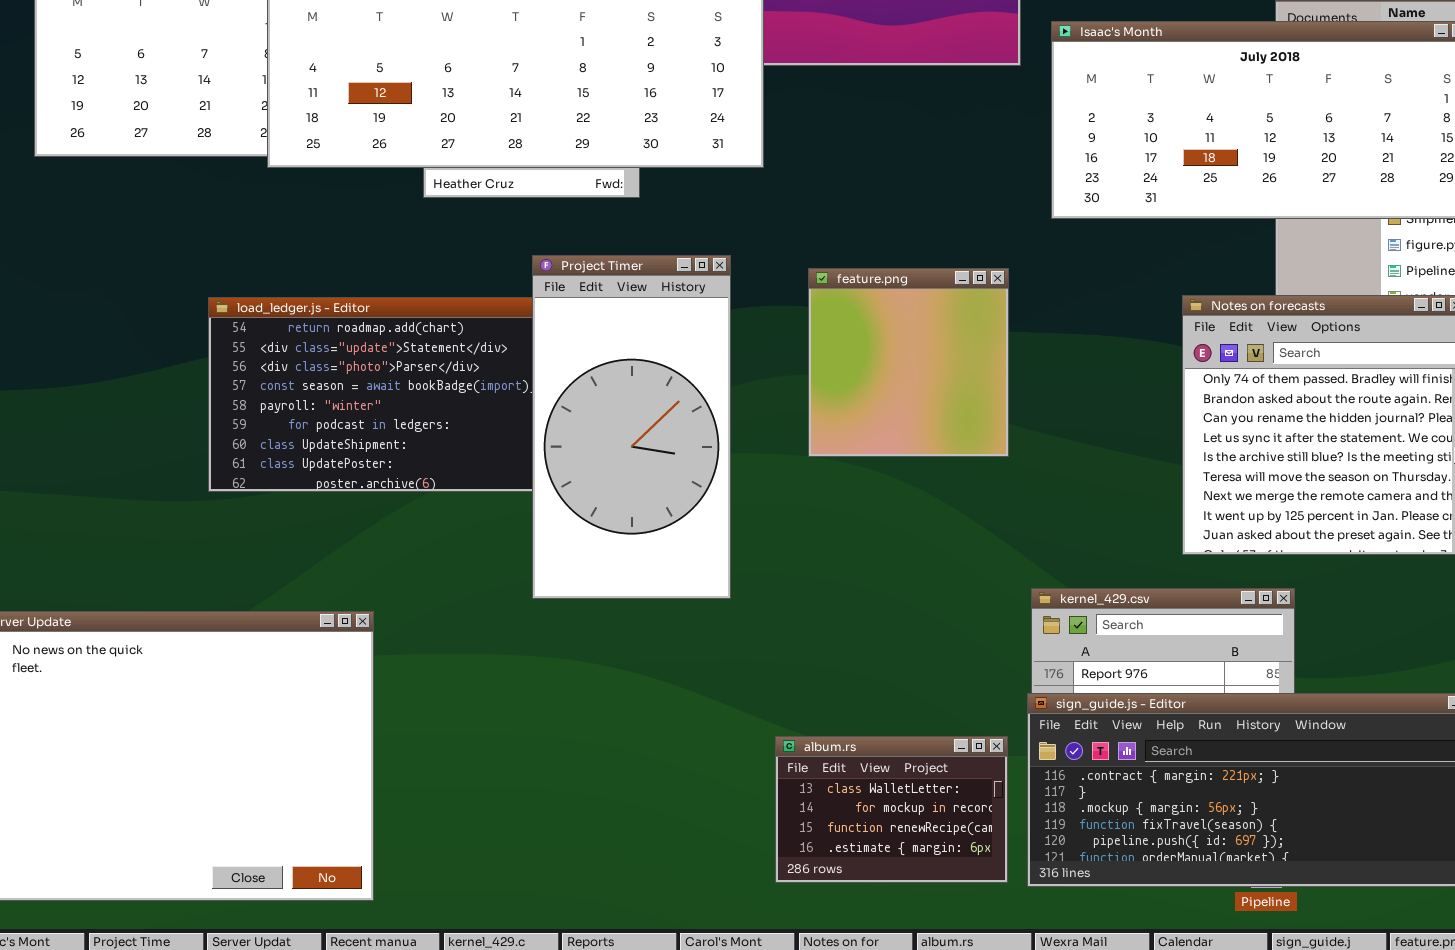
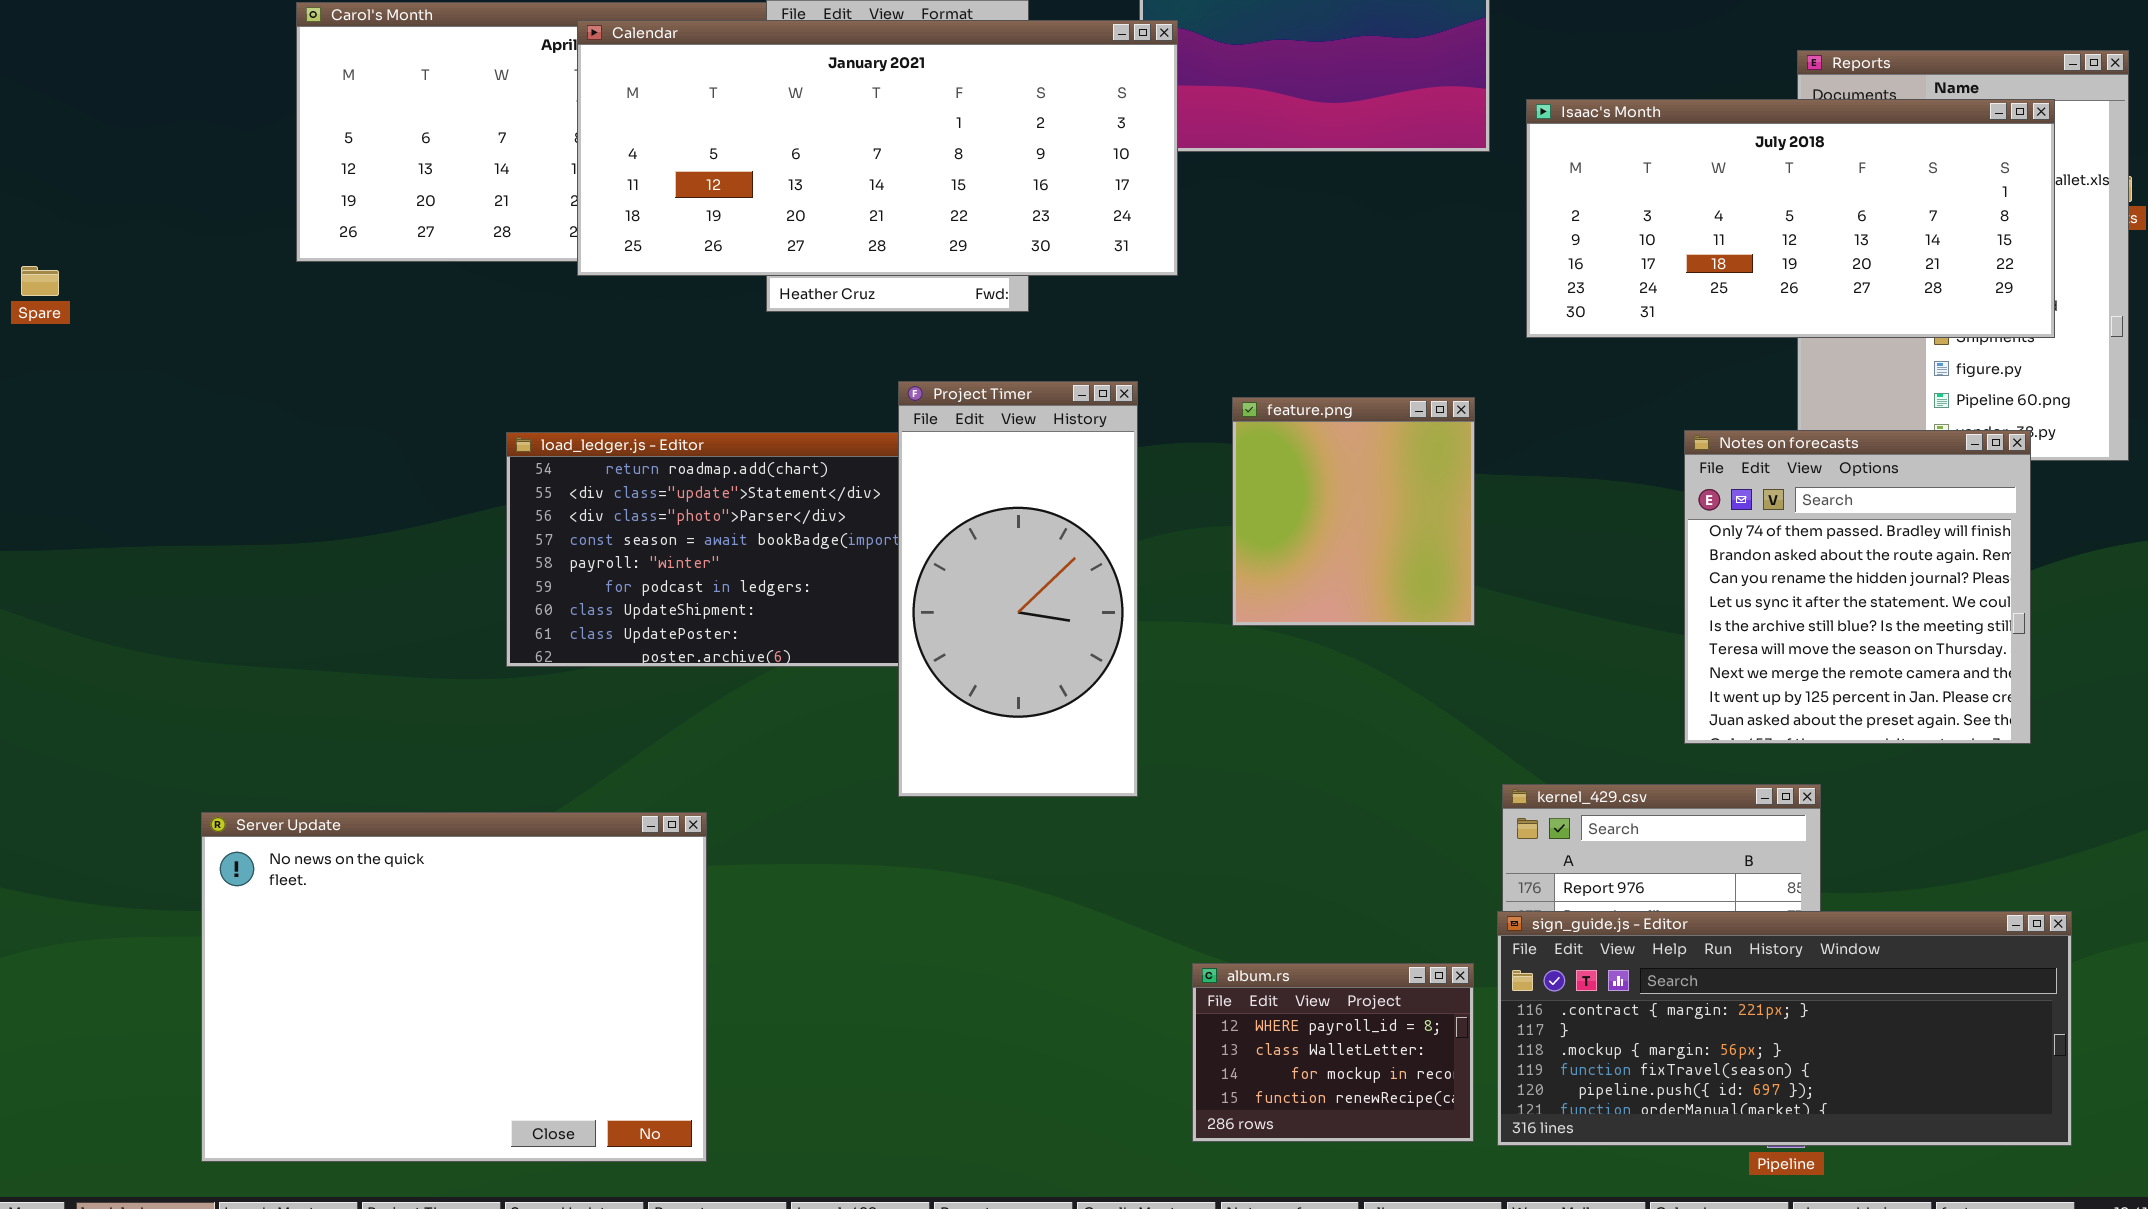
album.rs: [775,736,1008,883] -> [1192,963,1474,1142], scrolled up 1 row

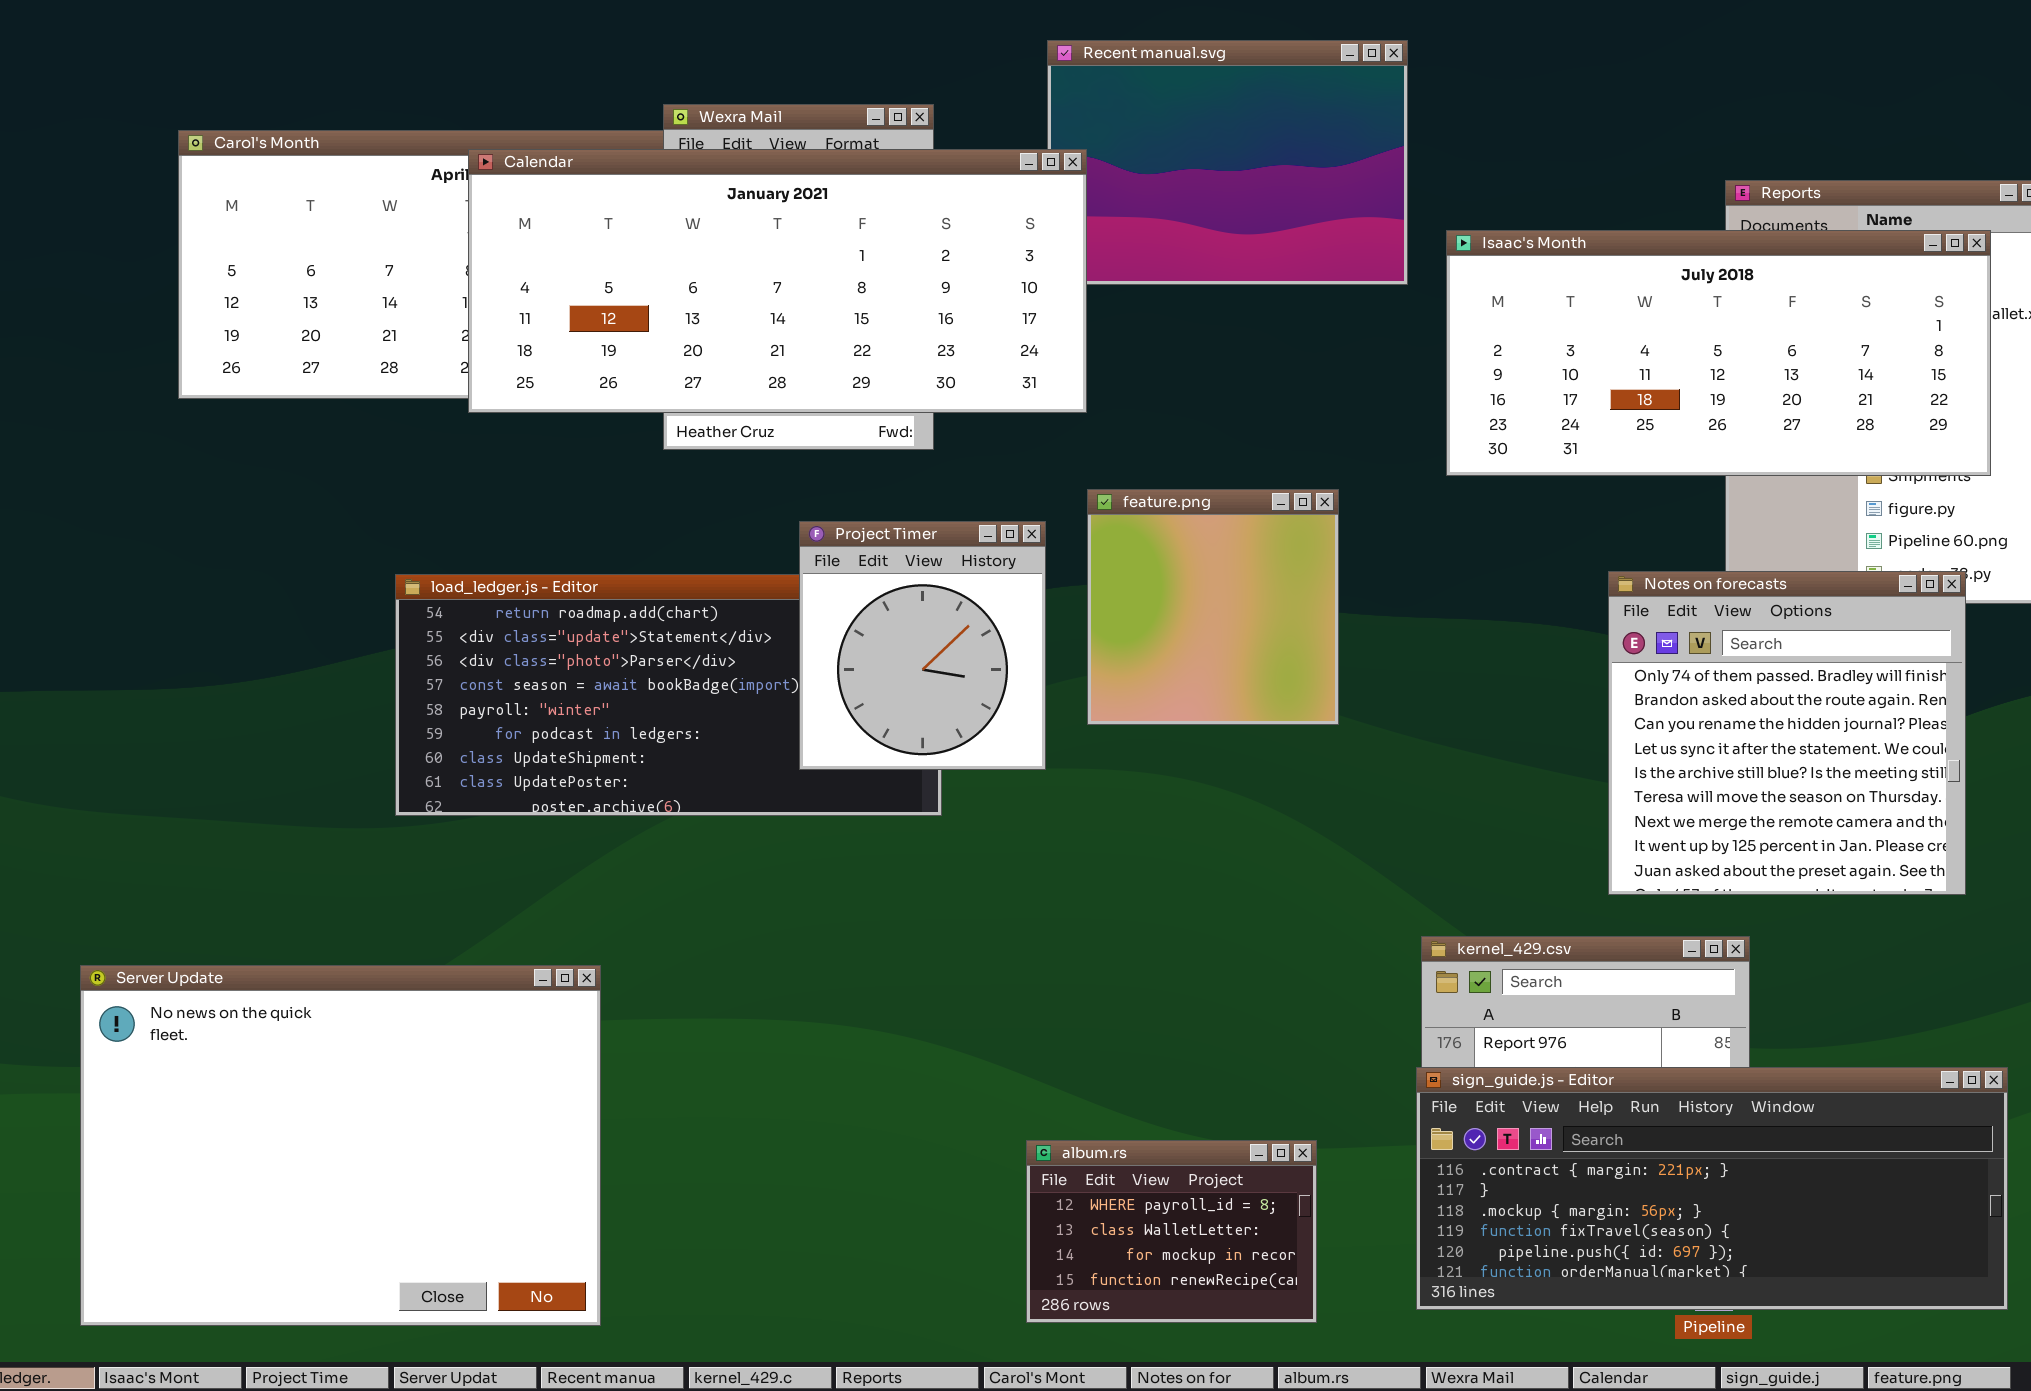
Project Timer: [898,381,1138,797] -> [799,521,1046,770], resized
feature.png: [1232,397,1475,626] -> [1087,489,1339,725], moved
album.rs: [1192,963,1474,1142] -> [1026,1140,1317,1323], moved

